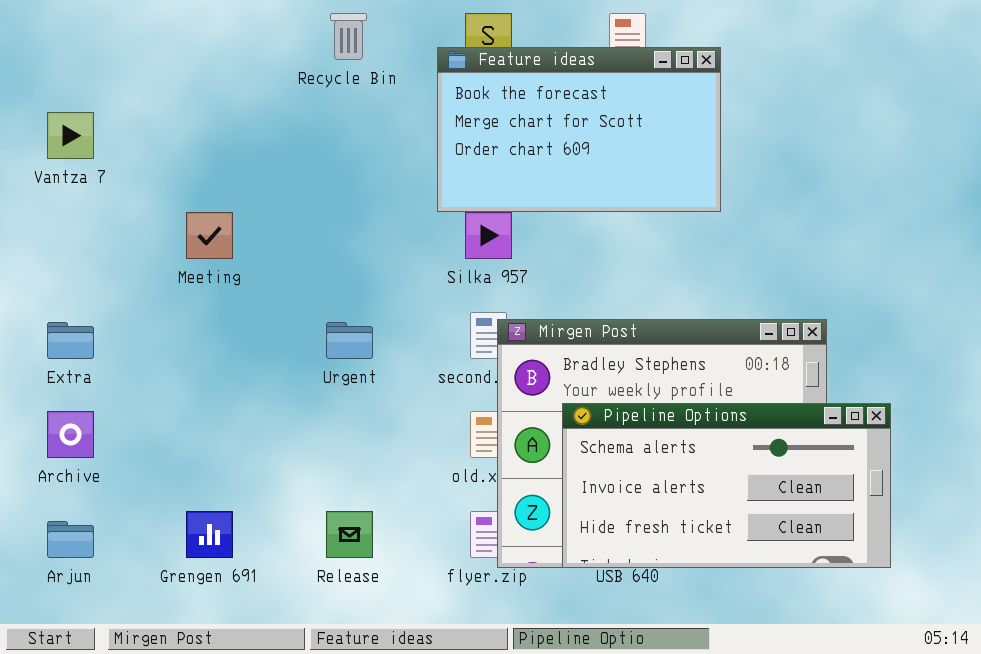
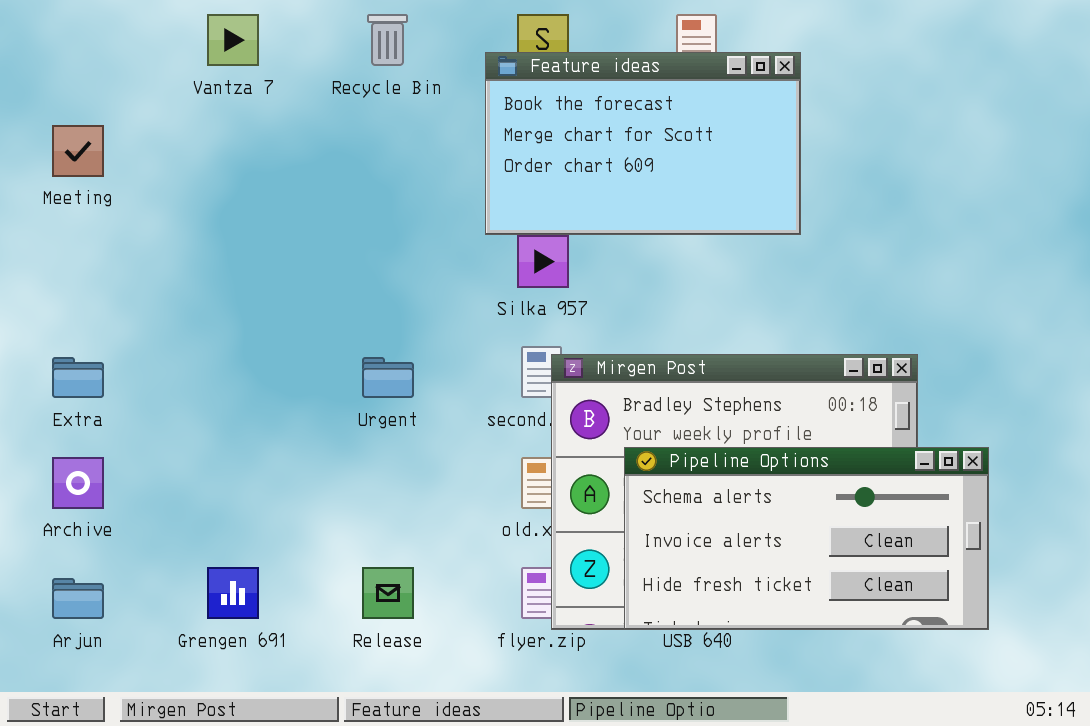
Vantza 7: [47,112,94,159] -> [207,14,259,66], moved
Meeting: [186,212,233,259] -> [52,125,104,177], moved

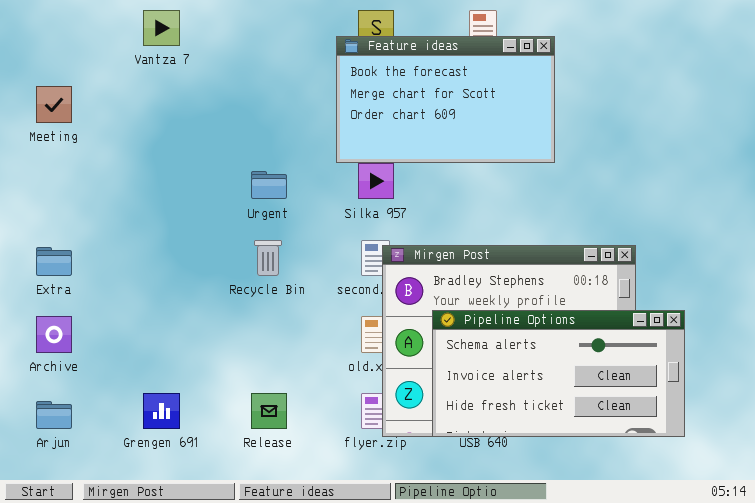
Recycle Bin: [367,14,408,66] -> [254,240,282,276], moved
Urgent: [362,357,414,398] -> [251,171,287,199], moved

